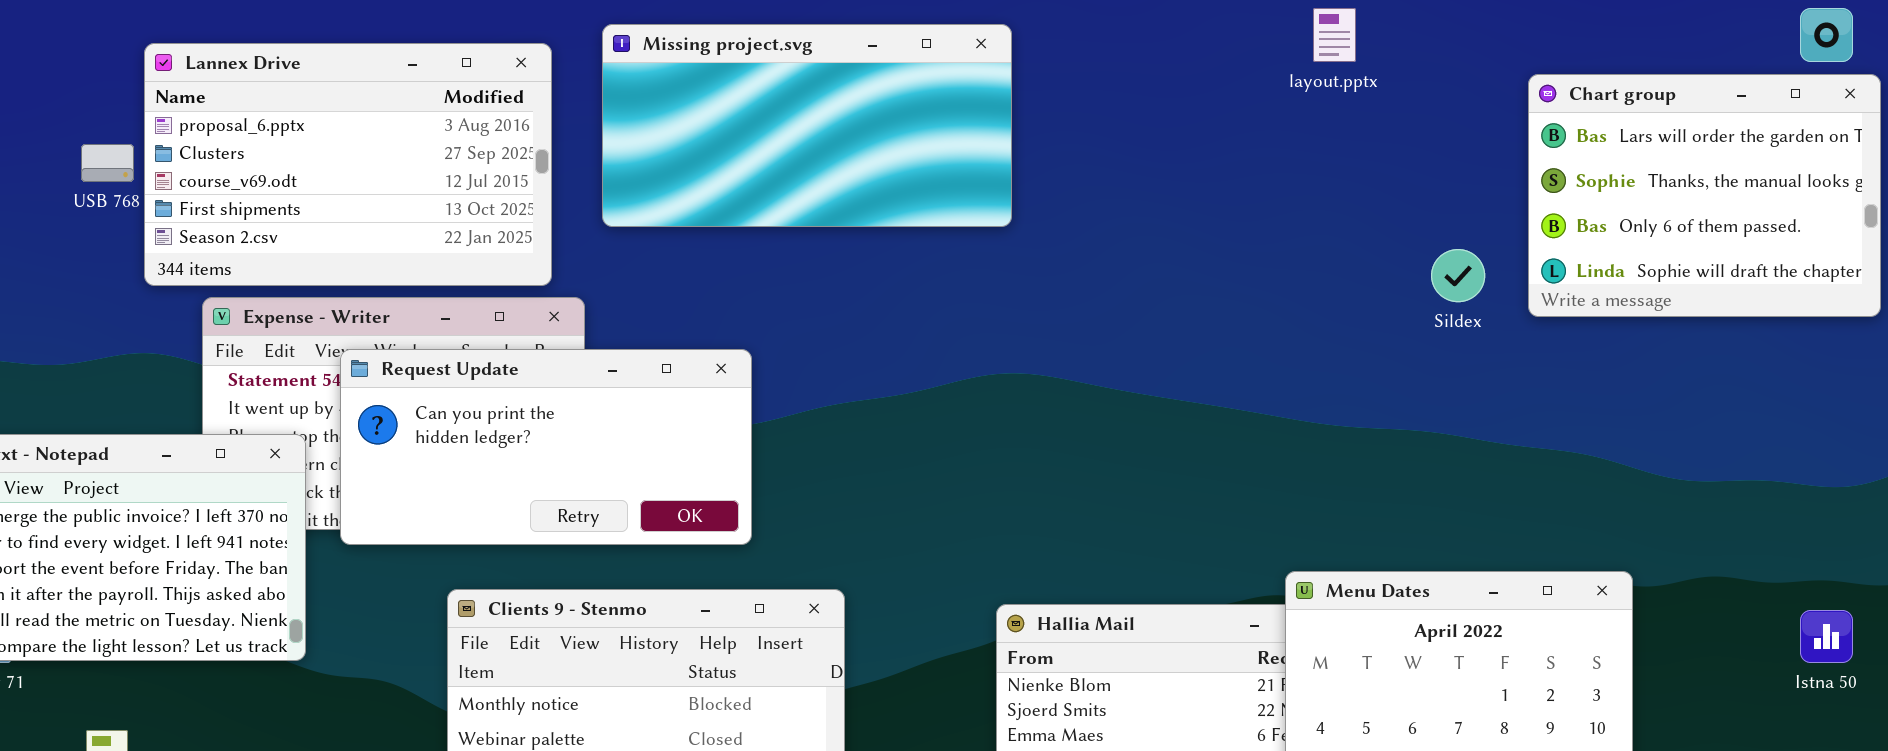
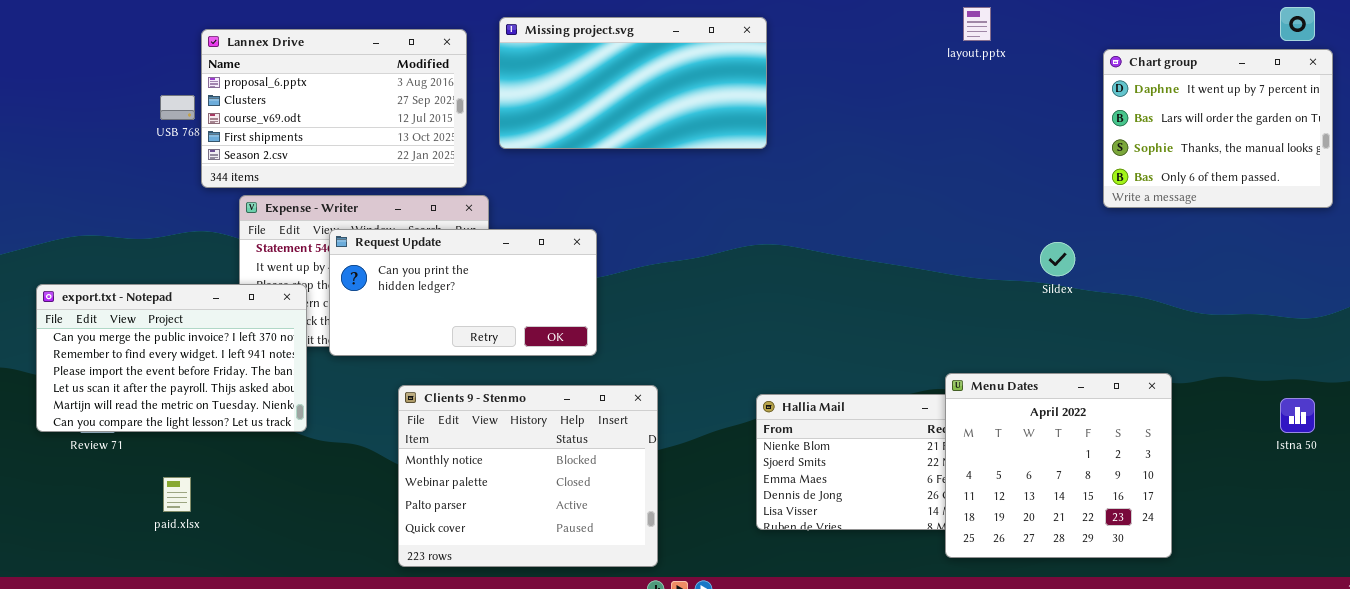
Chart group: [1528,74,1881,317] -> [1103,49,1333,208], scrolled up 1 row
Sildex: [1431,249,1485,302] -> [1040,242,1075,276], moved

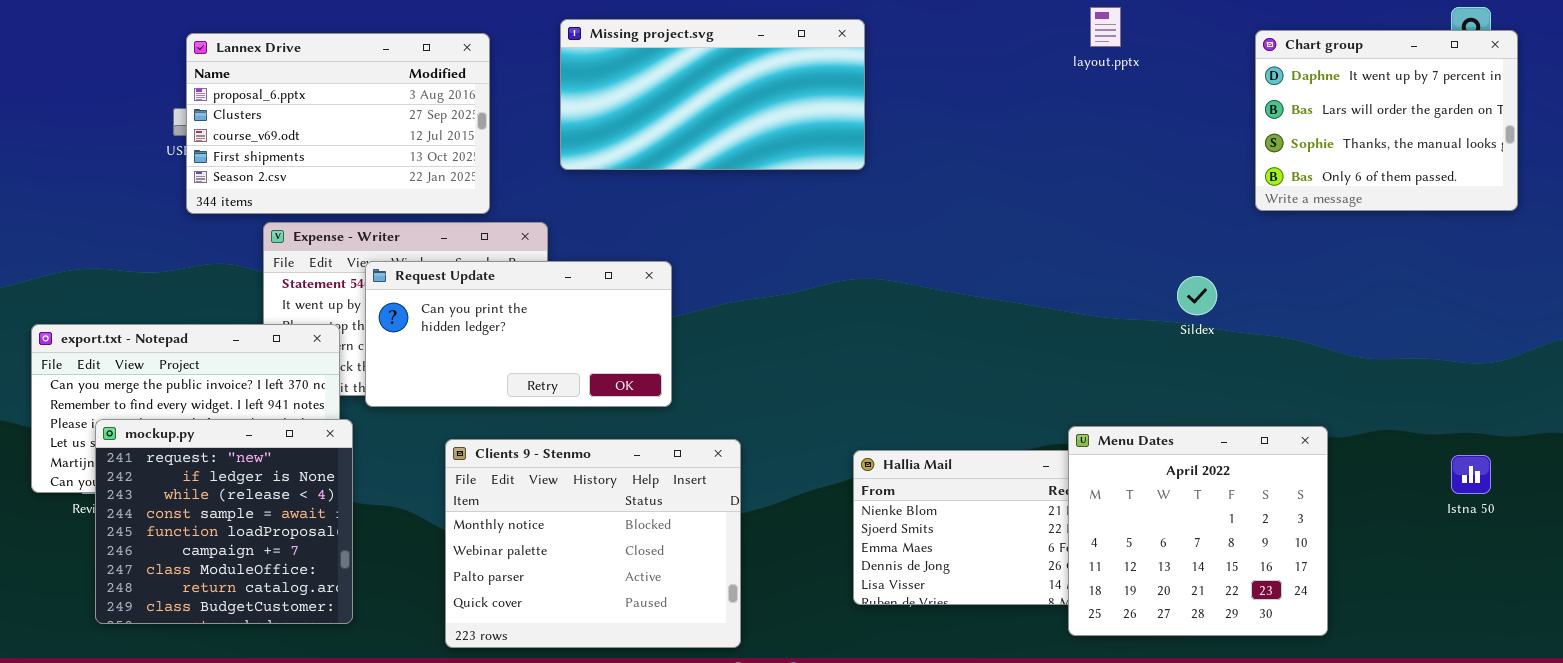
Lannex Drive: [201,29,467,188] -> [186,33,490,214], moved
Chart group: [1103,49,1333,208] -> [1255,30,1518,211], moved
mockup.py: none -> [95,419,353,624], opened

